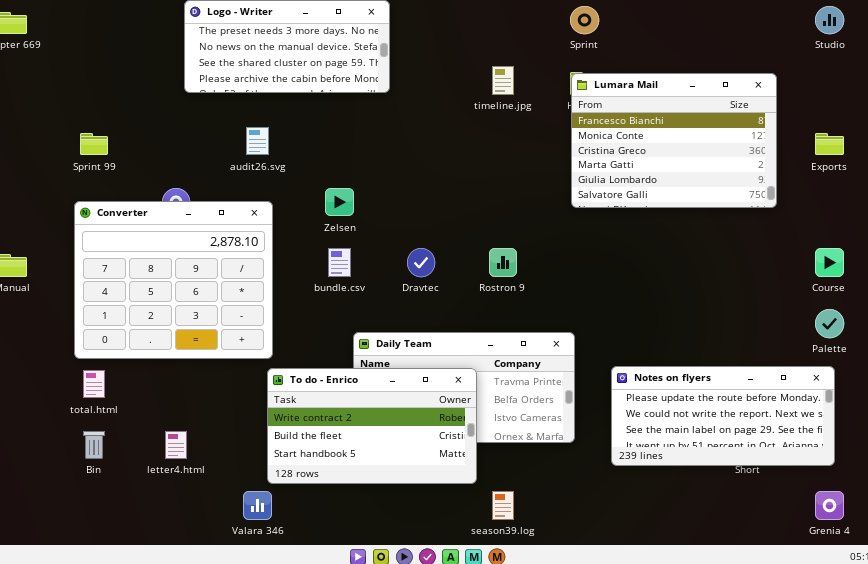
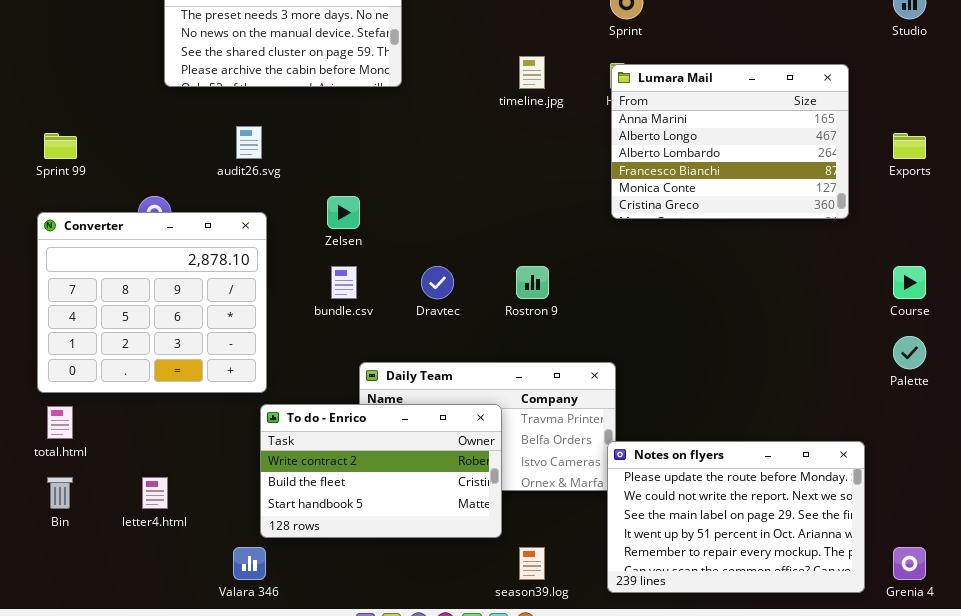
Lumara Mail: [571,73,777,208] -> [611,64,849,219], scrolled up 3 rows
Notes on flyers: [611,366,835,466] -> [607,441,865,593], moved, resized

